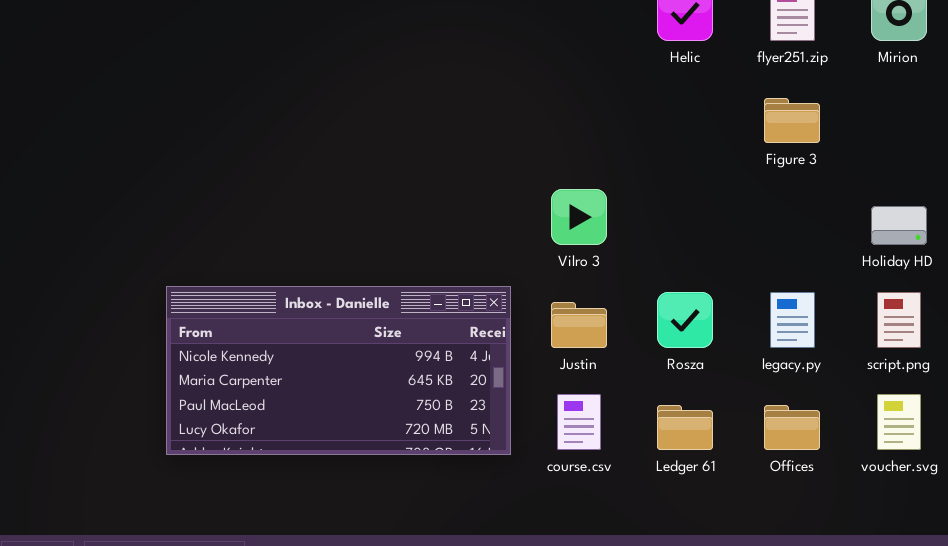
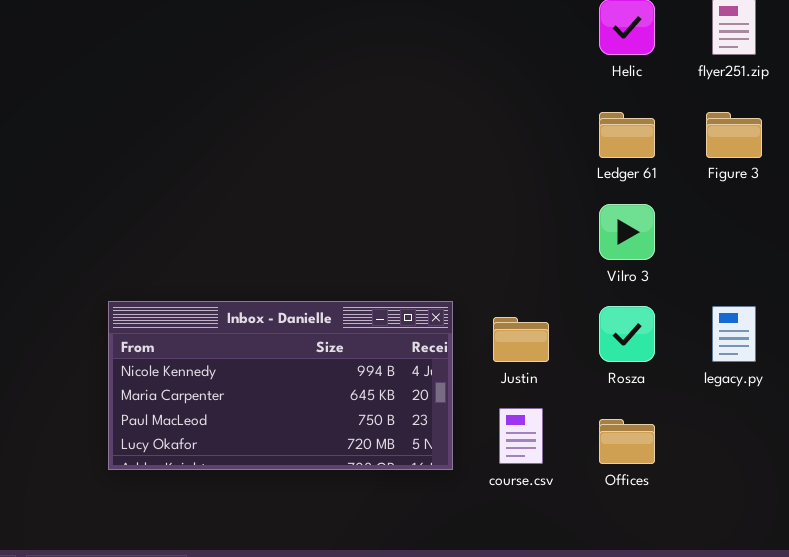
Vilro 3: [551,189,607,245] -> [599,204,655,260], moved
Ledger 61: [657,405,713,450] -> [599,112,655,158], moved
Offices: [764,405,820,450] -> [599,419,655,464], moved

